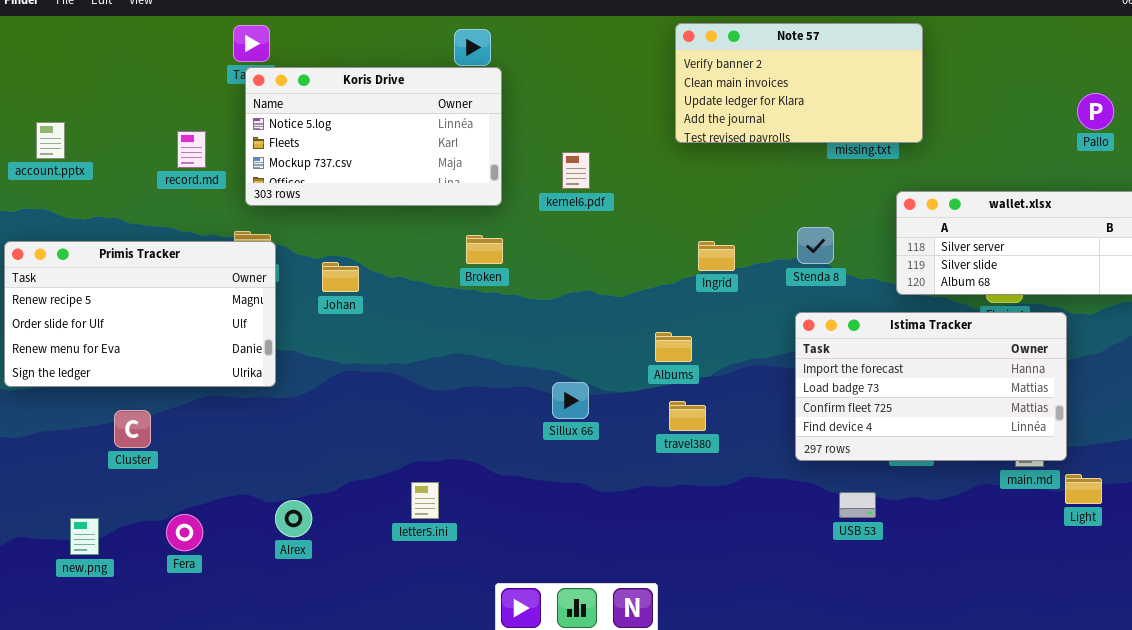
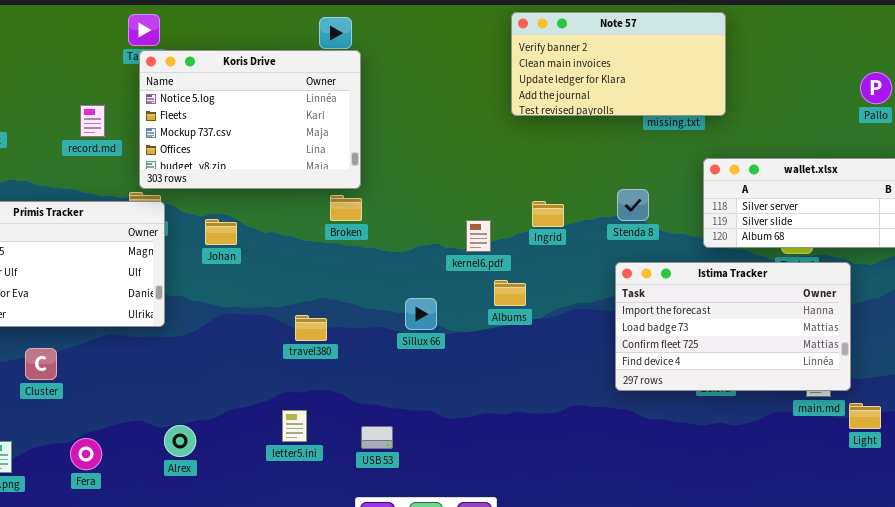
Koris Drive: [245,67,502,206] -> [139,50,361,189], resized
kernel6.pdf: [562,152,590,189] -> [466,220,491,252], moved
Sillux 66: [552,382,589,419] -> [405,298,437,330], moved
travel380: [669,401,706,431] -> [295,315,327,341], moved
USB 53: [839,492,876,518] -> [361,426,393,449], moved

